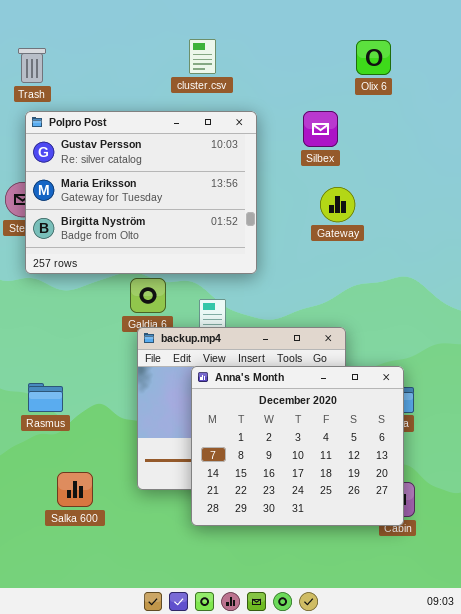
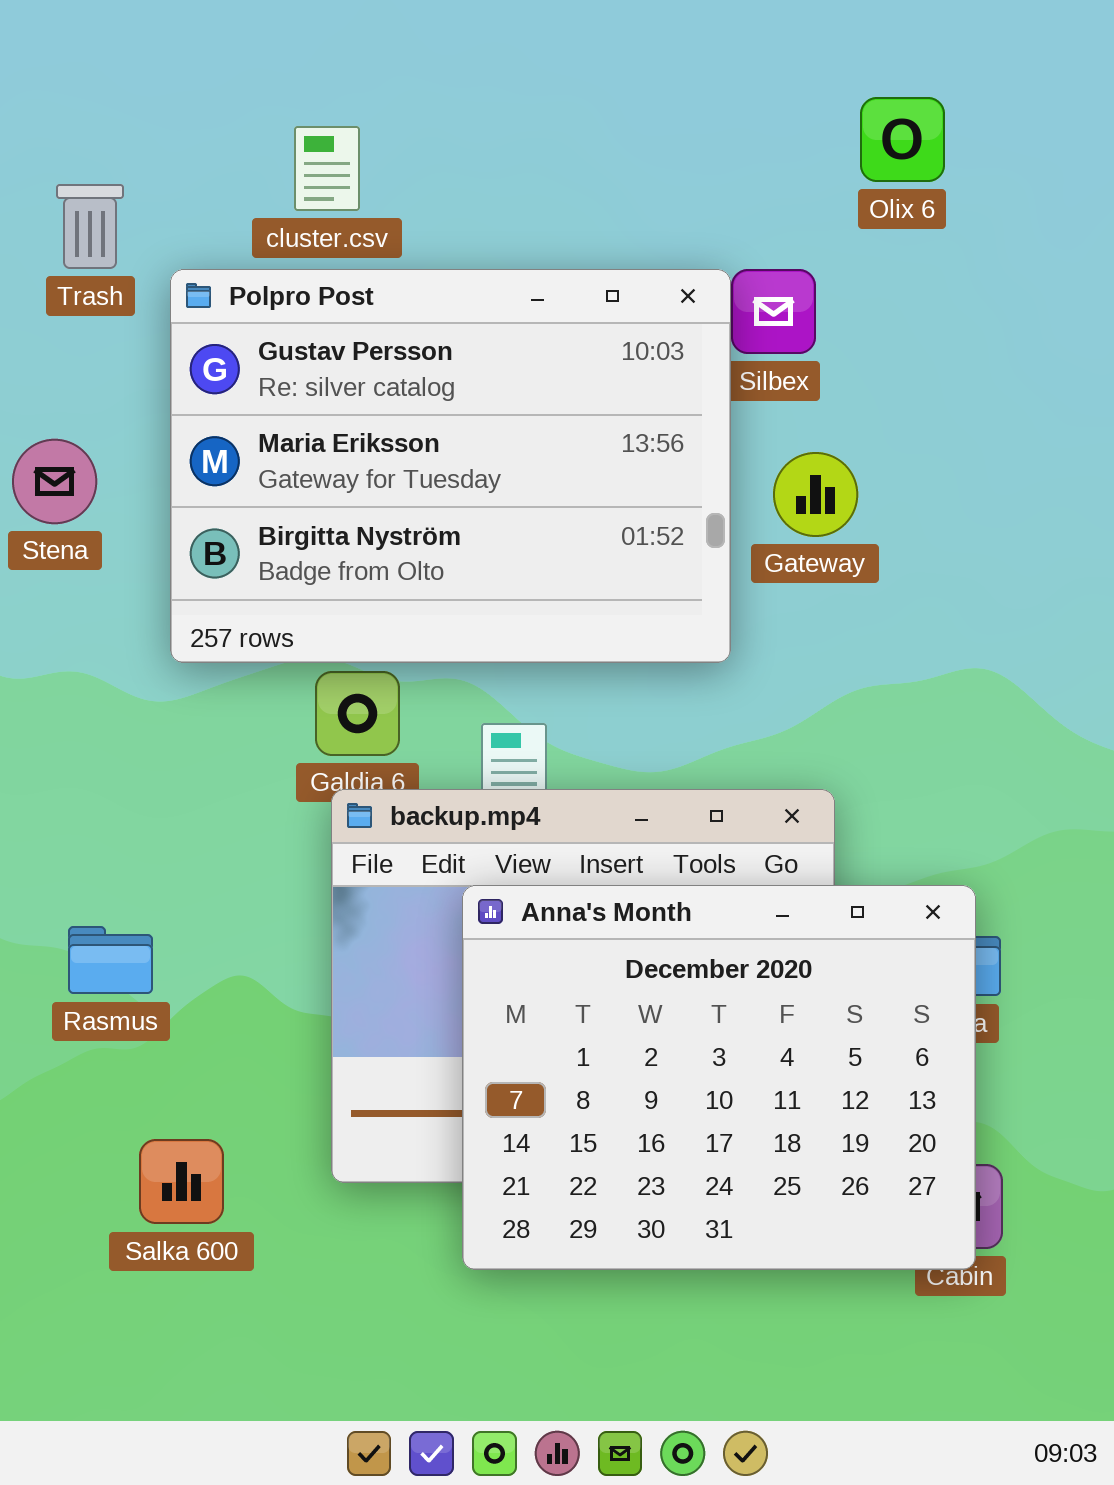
cluster.csv: [189,39,216,74] -> [294,126,360,211], moved
Trash: [18,48,46,83] -> [56,184,124,269], moved
Polpro Post: [25,111,257,274] -> [170,269,731,663], moved

